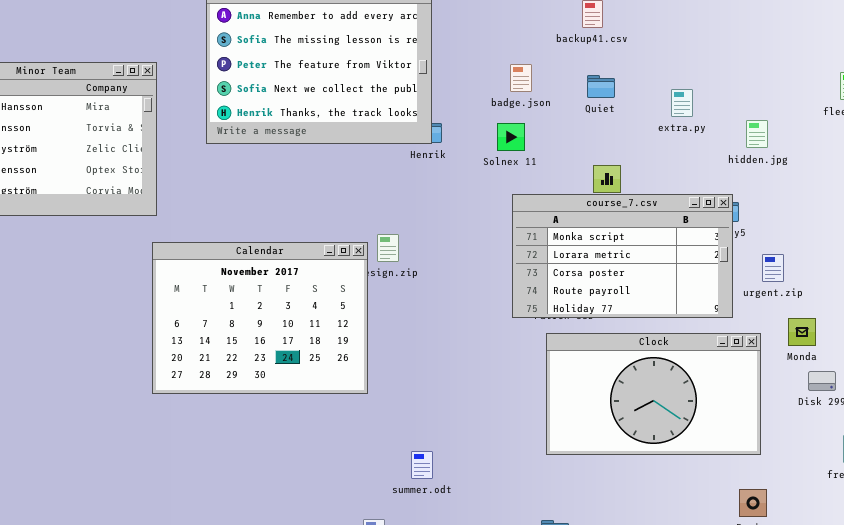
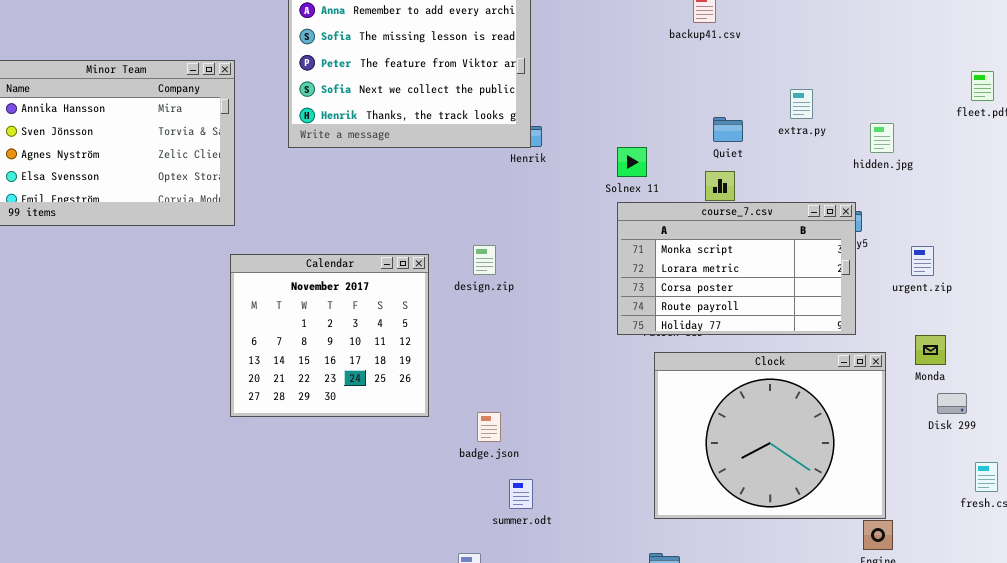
badge.json: [510,64,532,92] -> [477,412,501,442], moved
Quiet: [587,75,615,98] -> [713,117,743,142], moved
Solnex 11: [497,123,525,151] -> [617,147,647,177], moved
Calendar: [152,242,368,394] -> [230,254,429,417], resized
urgent.zip: [762,254,784,282] -> [911,246,934,276], moved
Clock: [546,333,761,455] -> [654,352,886,519], resized

